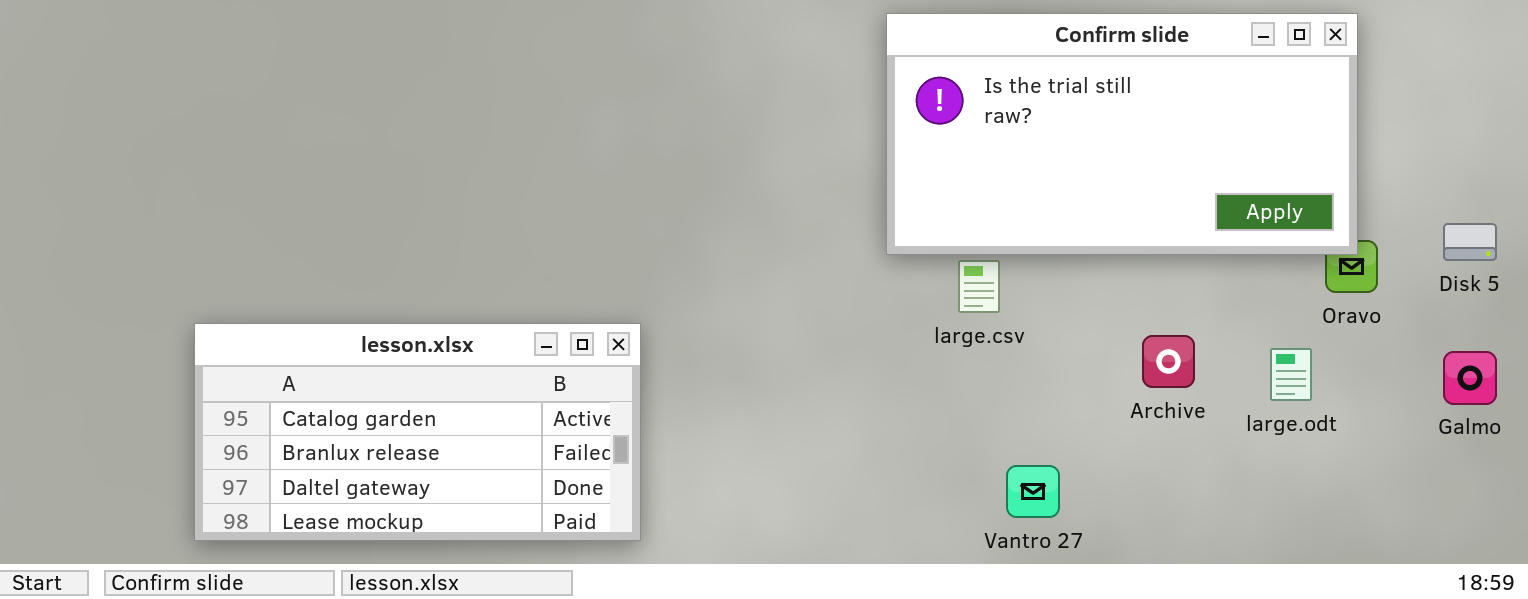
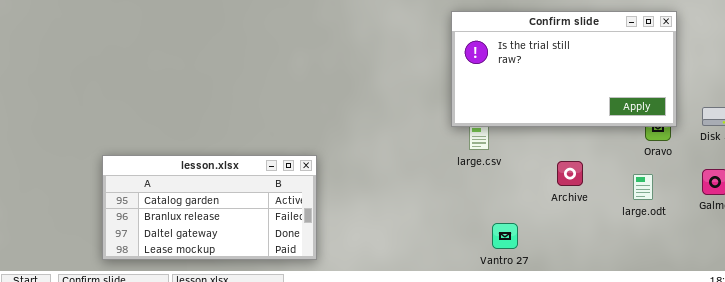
Confirm slide: [886,13,1358,255] -> [451,11,677,127], moved
large.odt: [1270,348,1312,401] -> [633,174,653,200], moved

